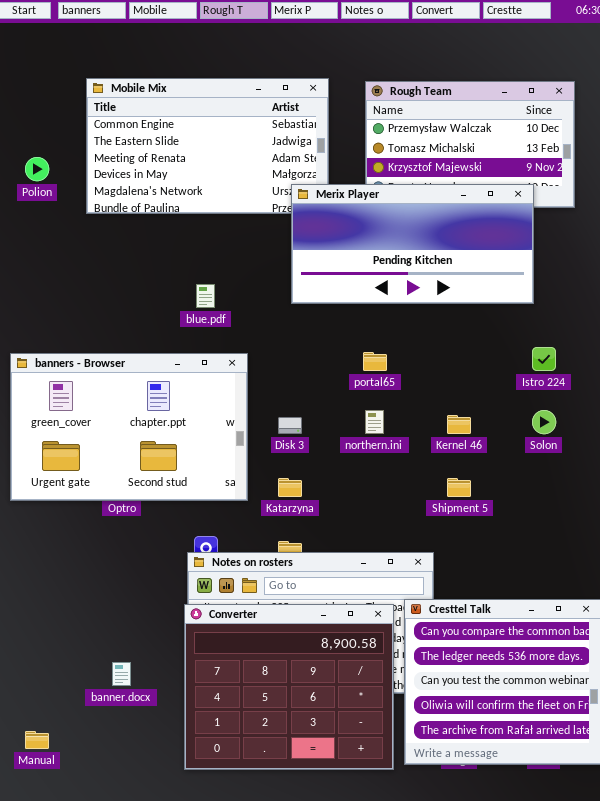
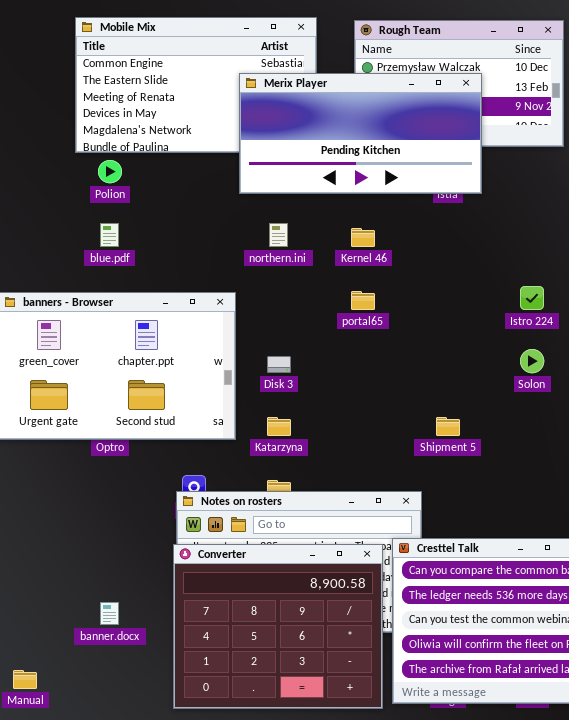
Polion: [25,157,49,181] -> [98,160,122,183], moved
Merix Player: [291,184,534,304] -> [239,73,482,194], moved
blue.pdf: [196,284,215,308] -> [100,223,119,247], moved
northern.ini: [365,410,384,434] -> [269,223,288,247], moved
Kernel 46: [447,415,471,434] -> [351,228,375,247], moved

